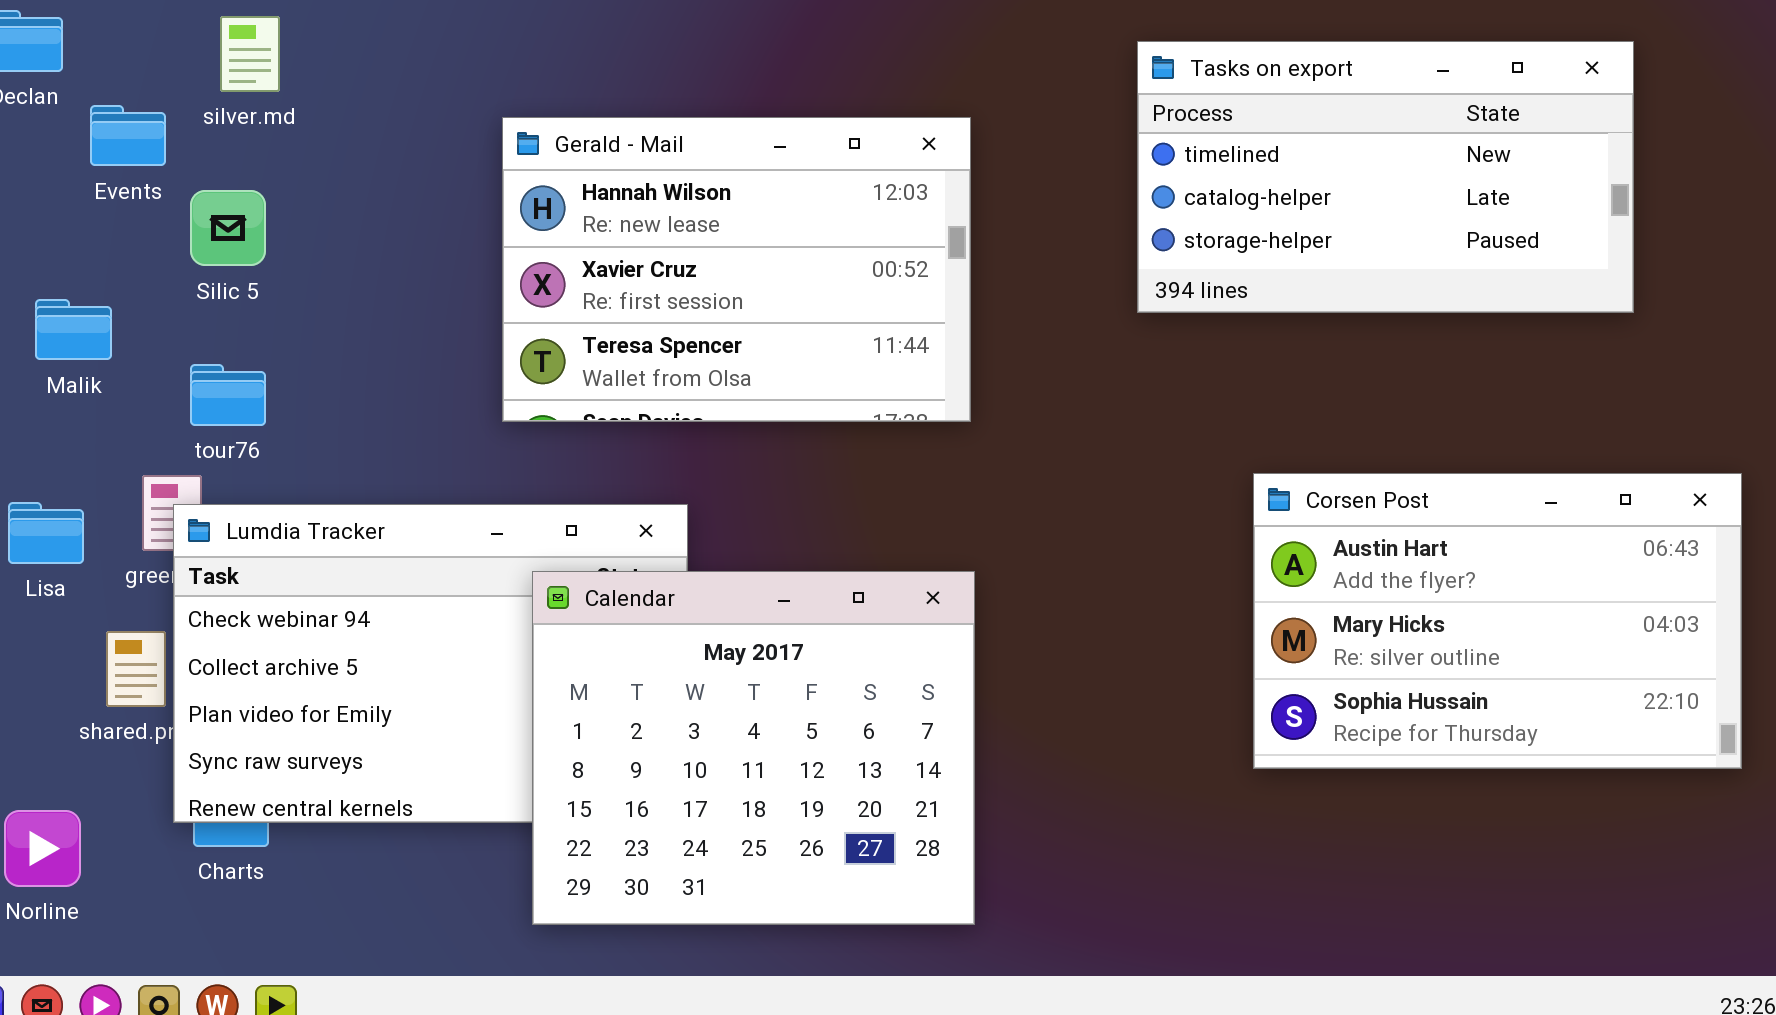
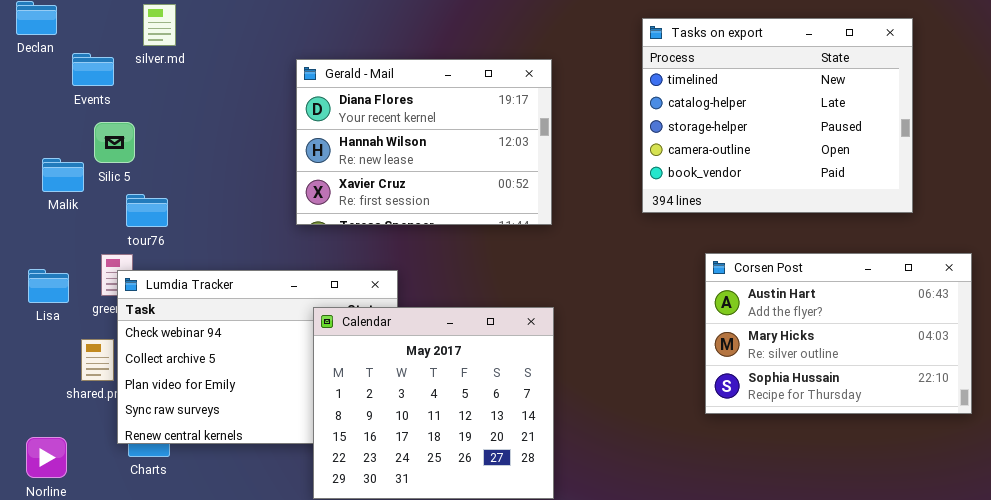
Tasks on export: [1137,41,1634,313] -> [642,18,913,213], resized
Gerald - Mail: [502,117,971,422] -> [296,59,552,225], scrolled up 1 row
Silic 5: [190,190,266,266] -> [94,122,135,163], moved

